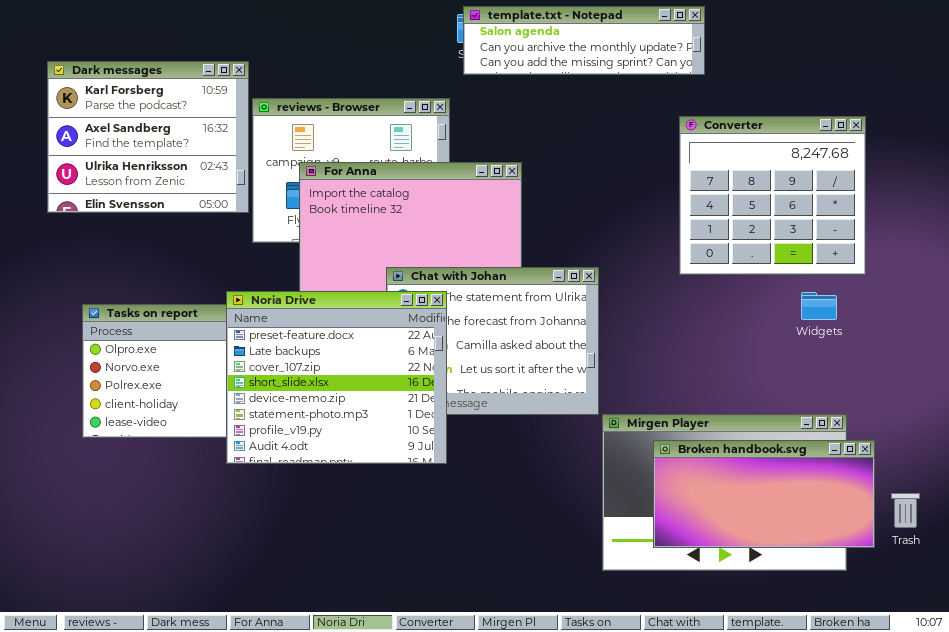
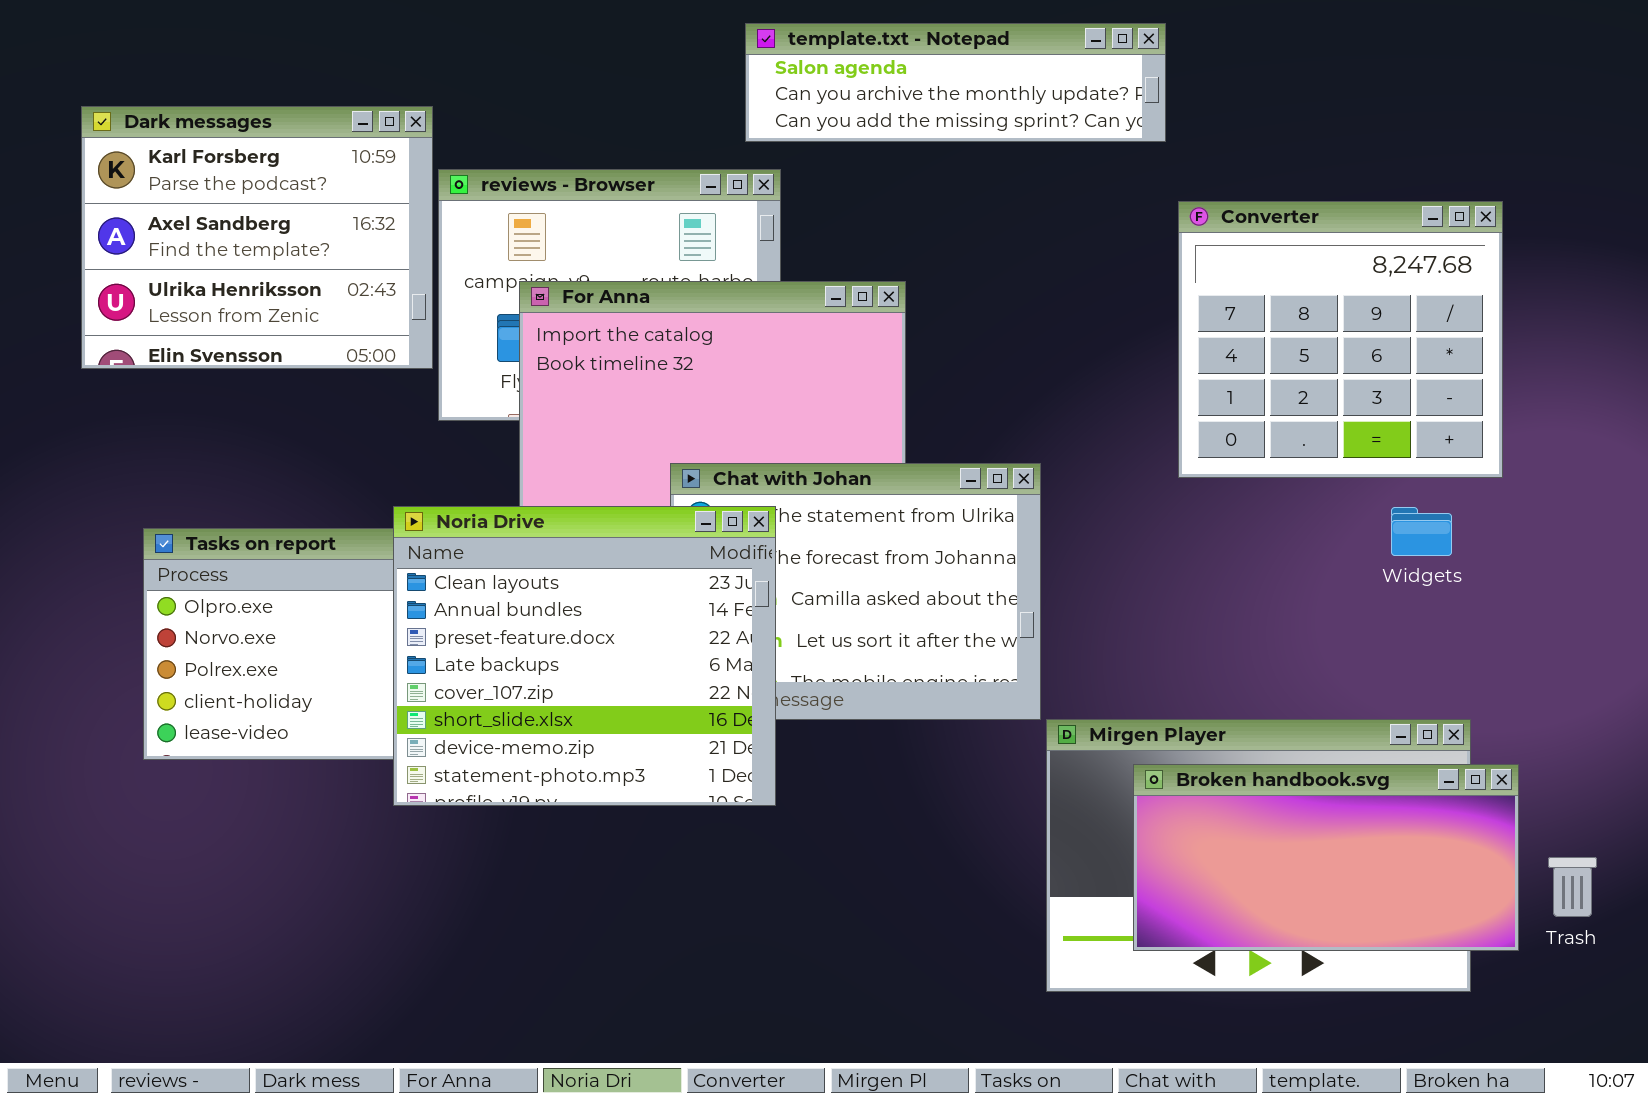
template.txt - Notepad: [463,6,705,75] -> [745,23,1166,142], moved
Noria Drive: [226,291,447,464] -> [393,506,776,806], scrolled up 2 rows

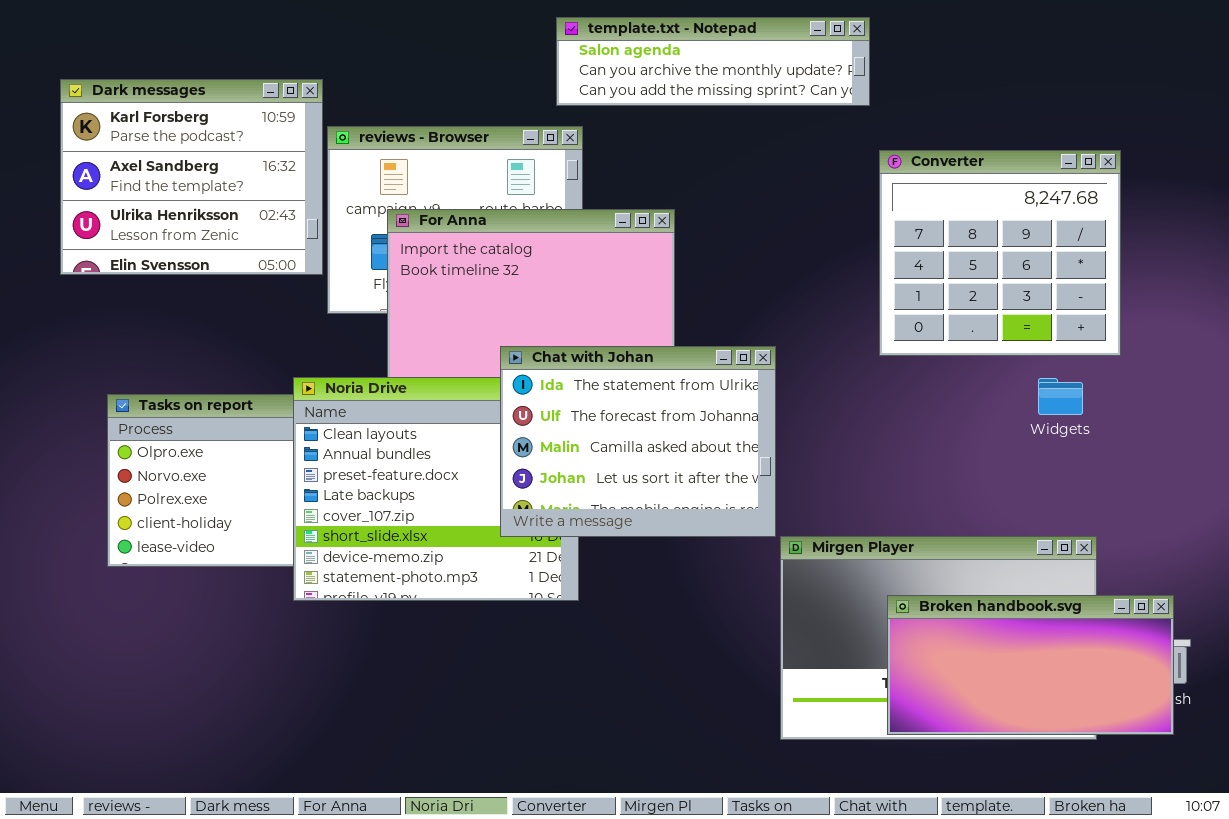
Chat with Johan: [670,463,1041,720] -> [500,346,776,537], raised
Broken handbook.svg: [1133,764,1519,951] -> [887,595,1174,735], moved

